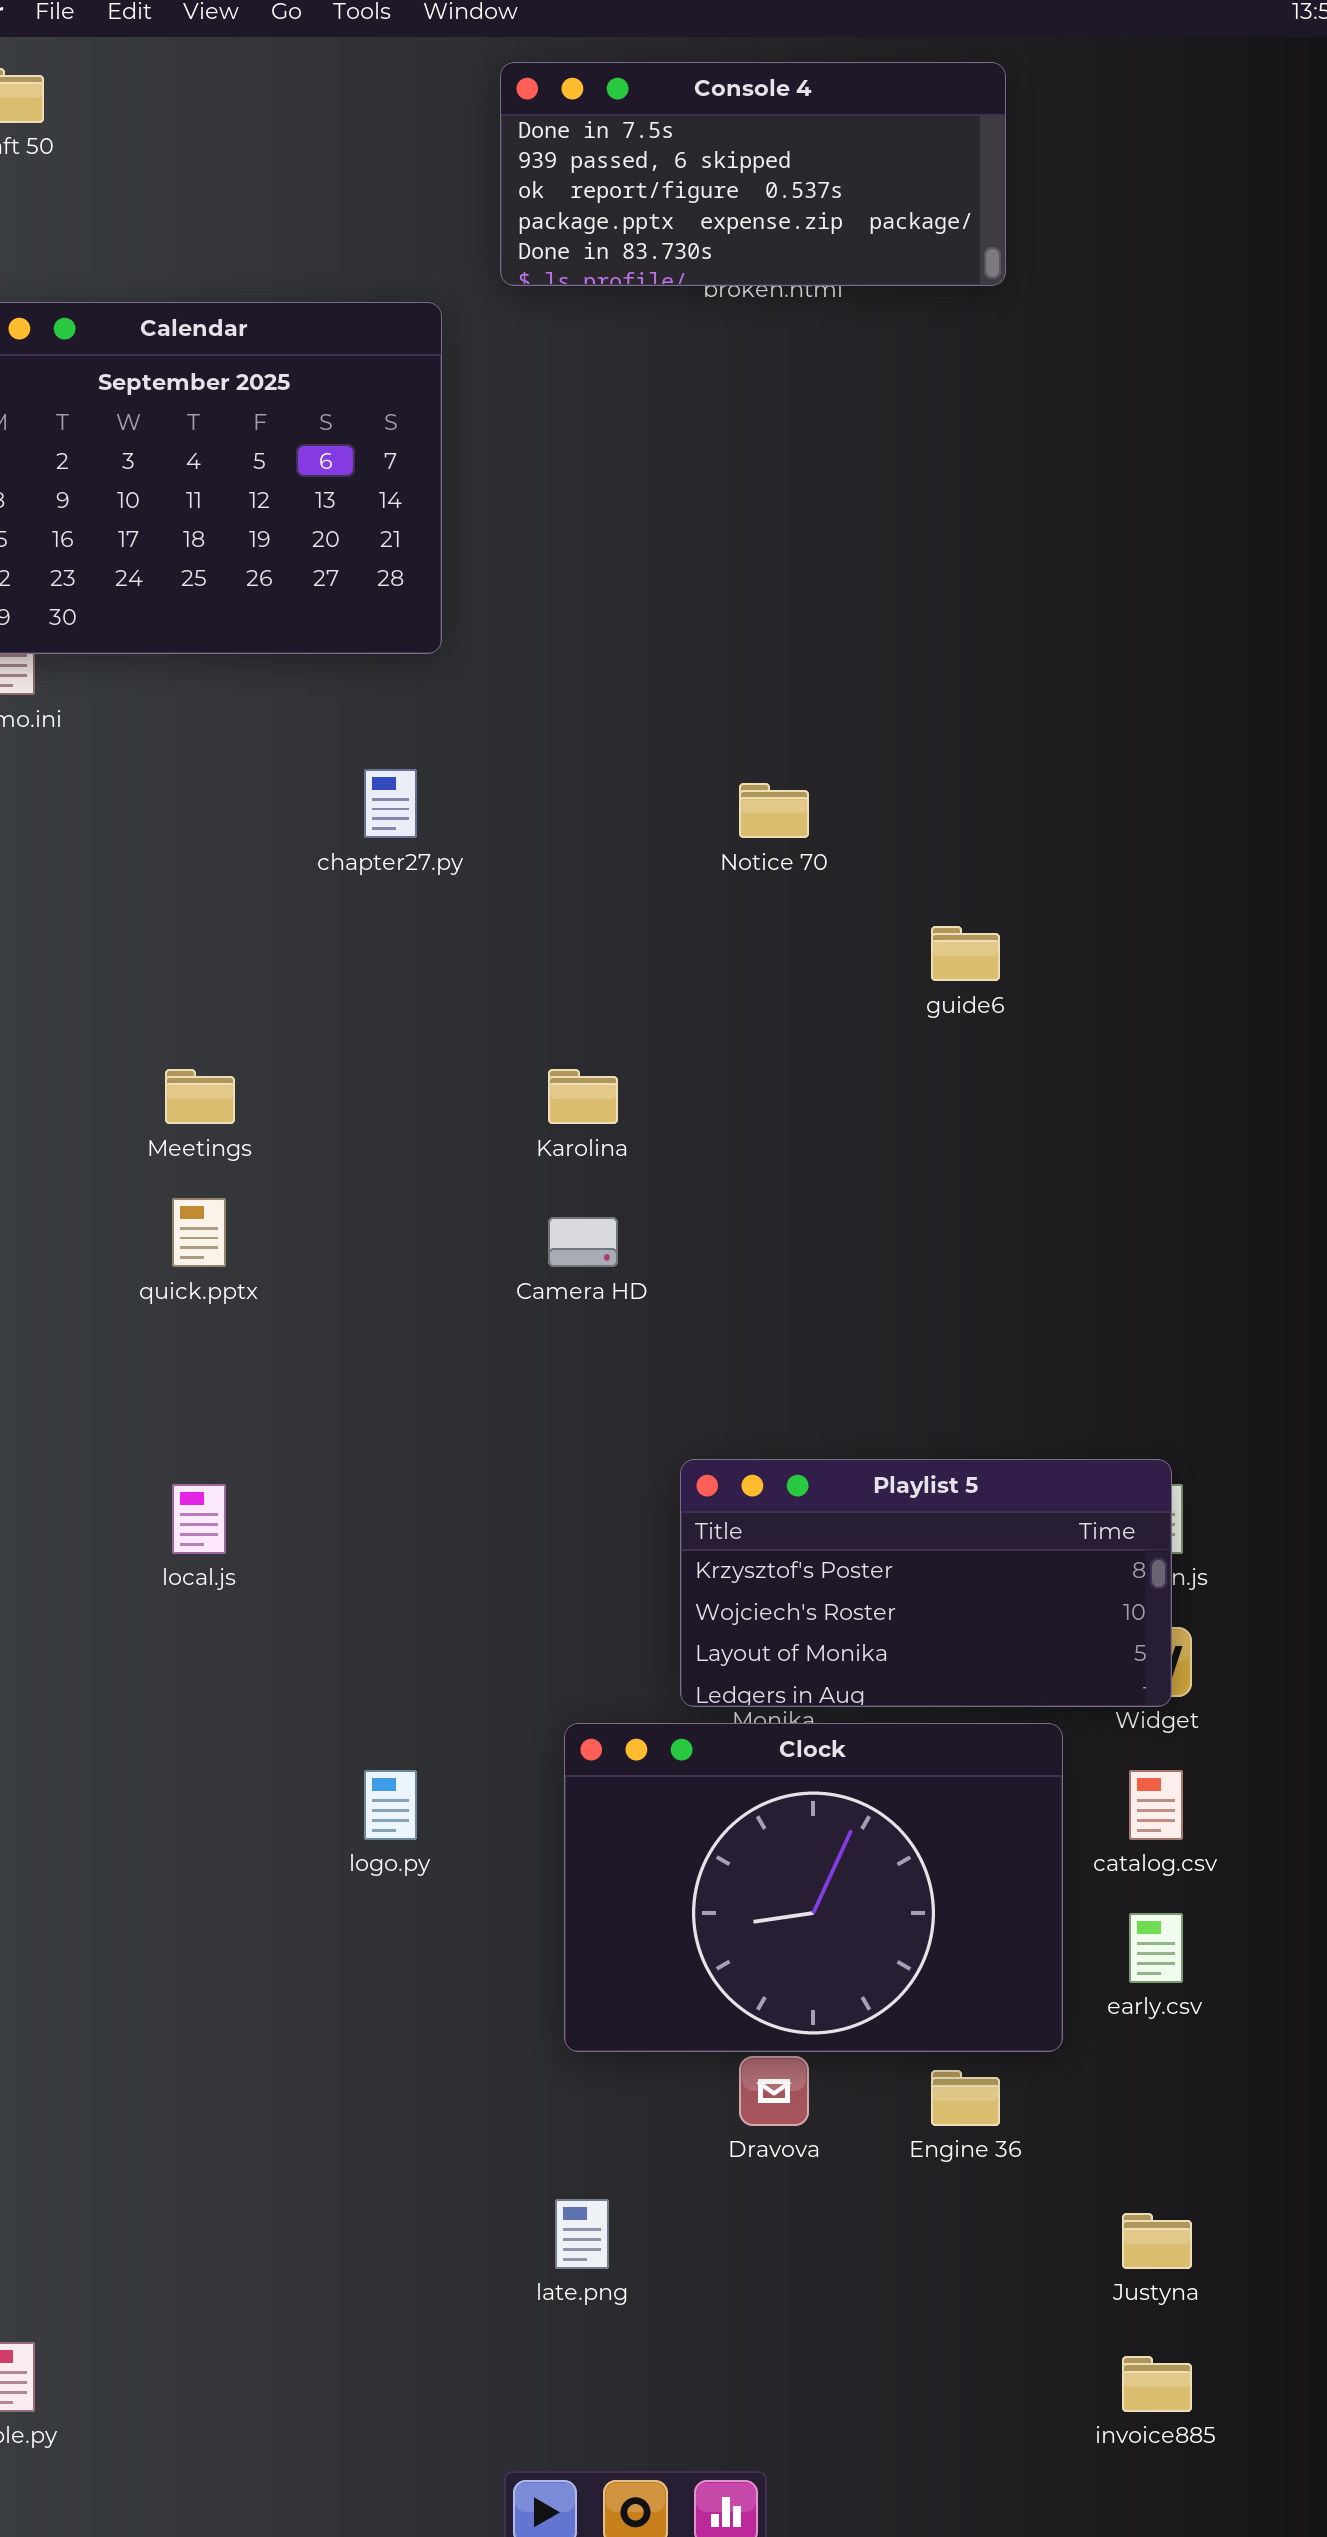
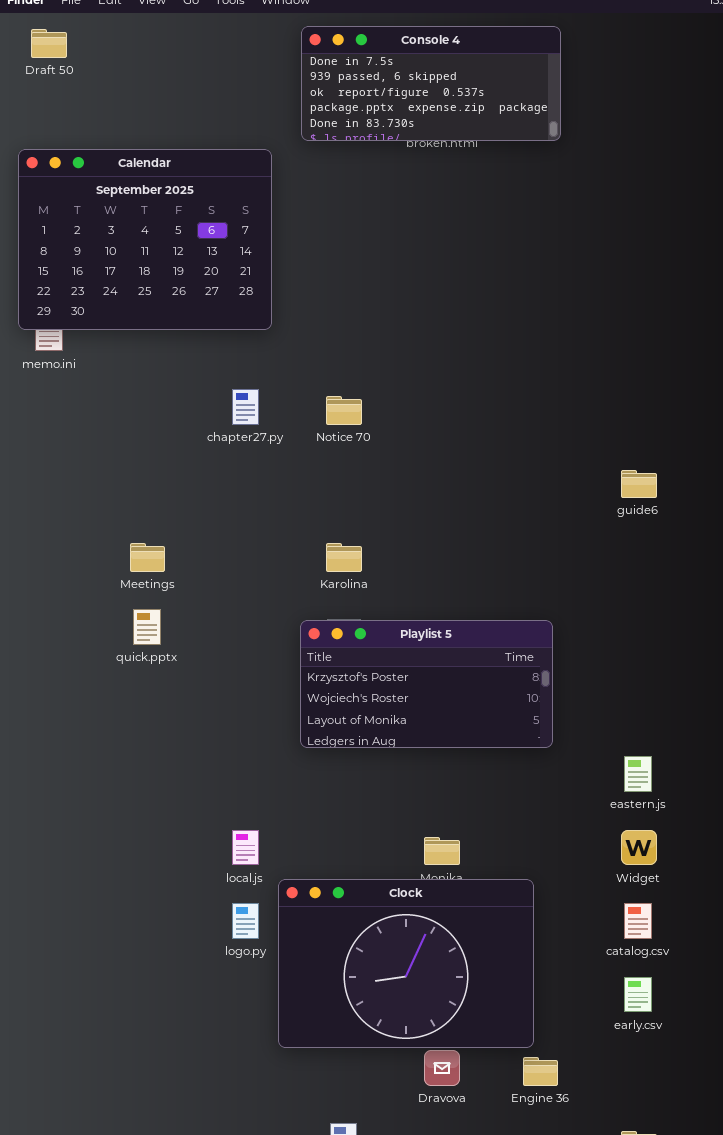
Notice 70: [739,783,809,838] -> [326,396,362,425], moved
guide6: [931,926,1000,981] -> [621,470,657,498], moved
Playlist 5: [680,1459,1172,1707] -> [300,620,553,748], moved
local.js: [172,1484,226,1554] -> [232,830,259,865], moved
Clock: [564,1723,1063,2052] -> [278,879,534,1048], moved

